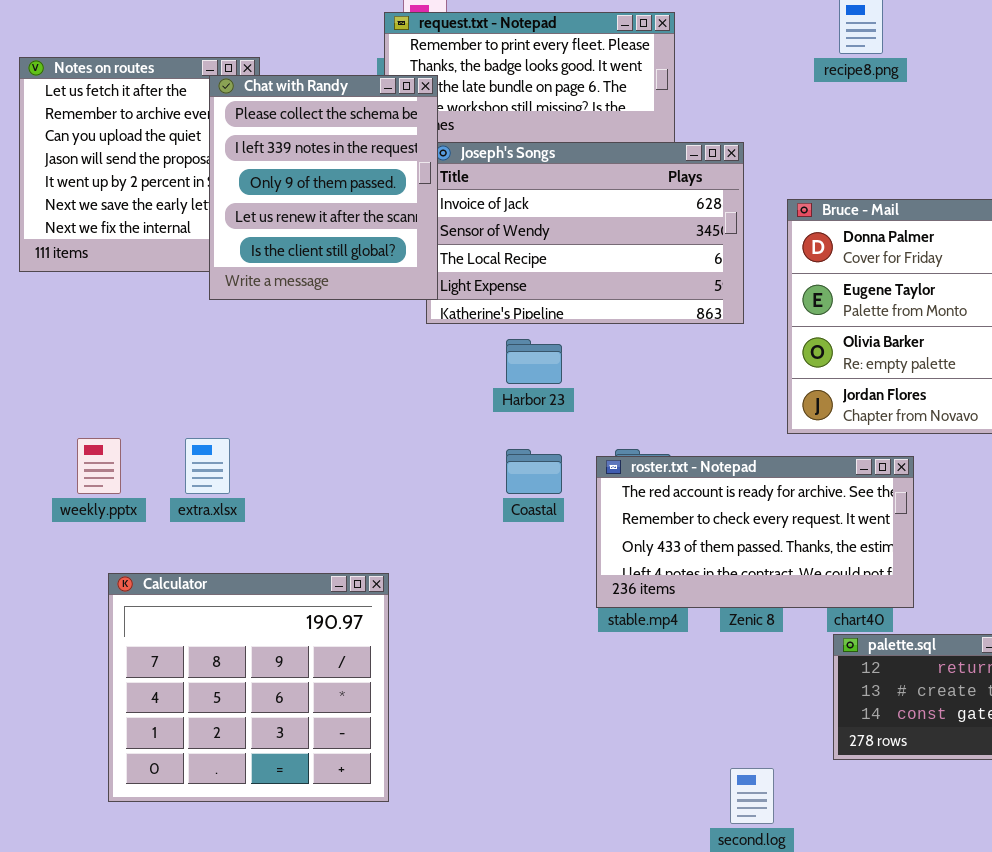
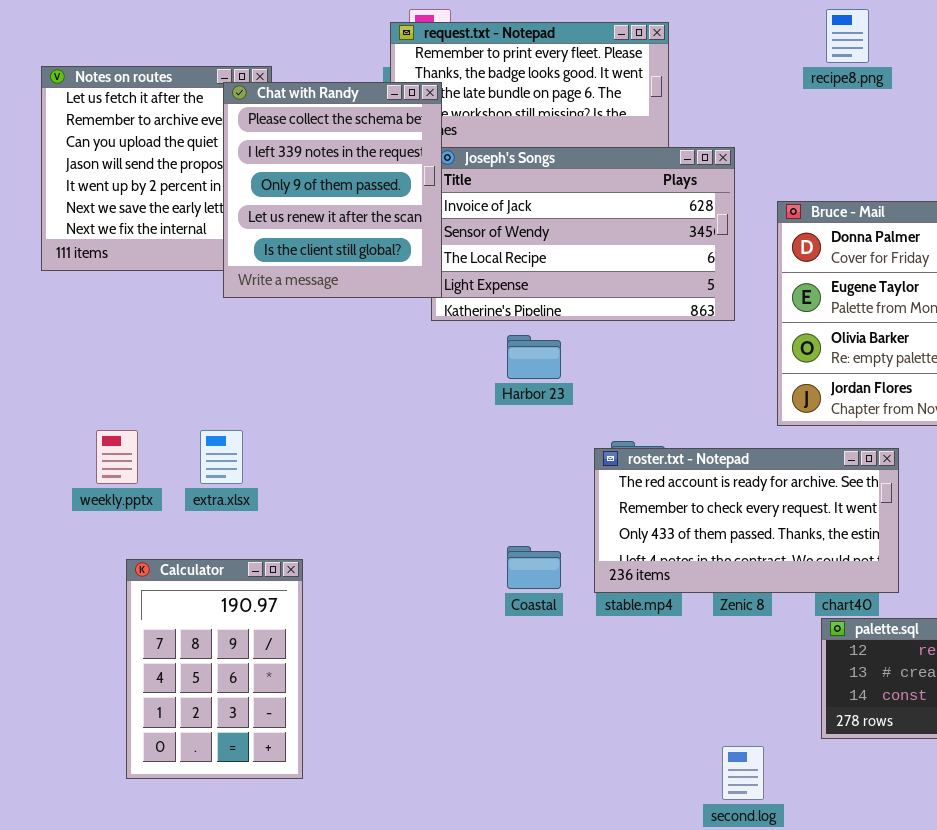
Coastal: [506,449,562,494] -> [507,546,561,589], moved
Calculator: [108,573,389,802] -> [126,559,303,779], resized

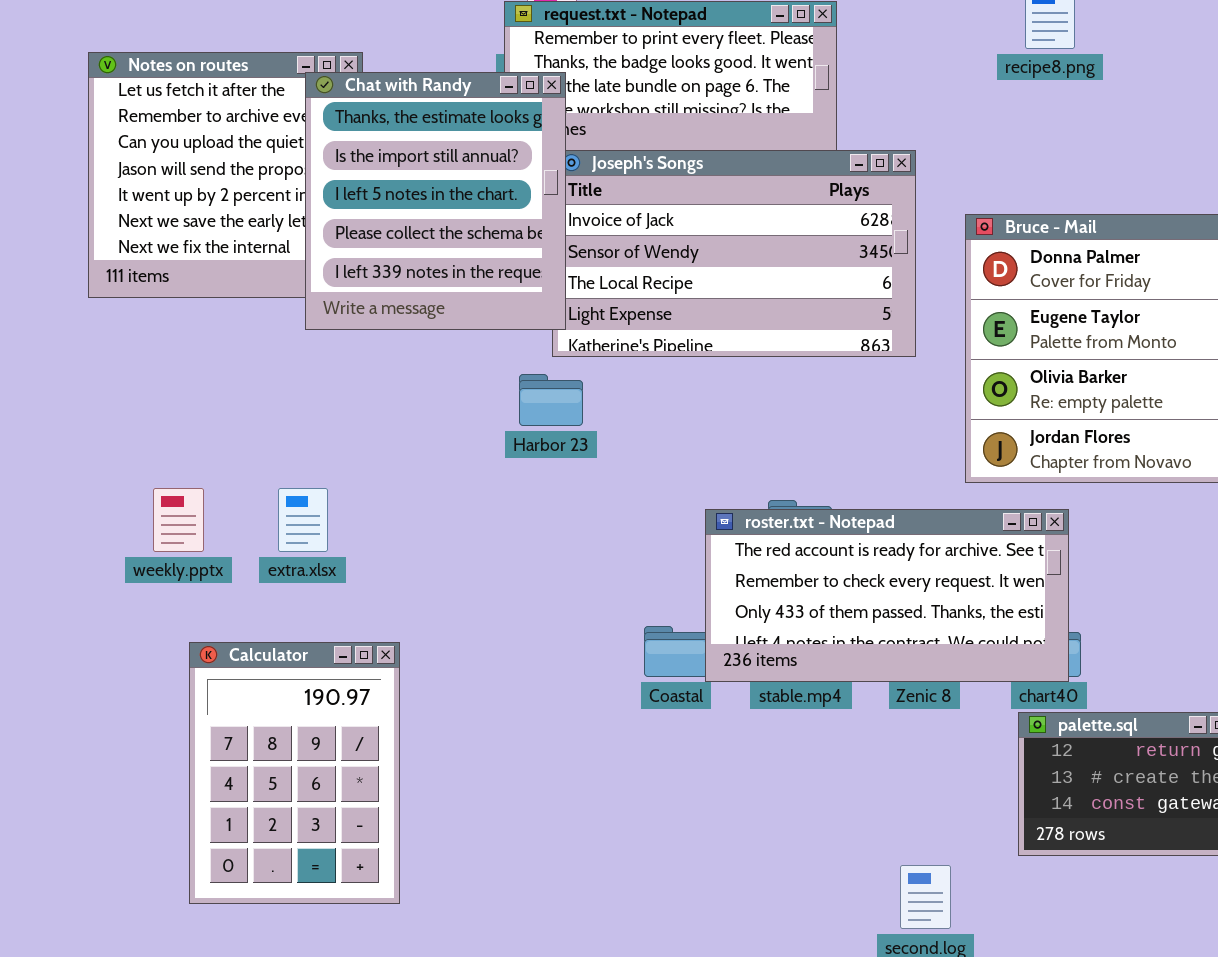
Chat with Randy: [223,82,442,298] -> [305,72,566,330], scrolled up 3 rows
Harbor 23: [507,335,561,379] -> [519,374,583,426], moved
roster.txt - Notepad: [594,448,899,593] -> [705,509,1069,682], moved

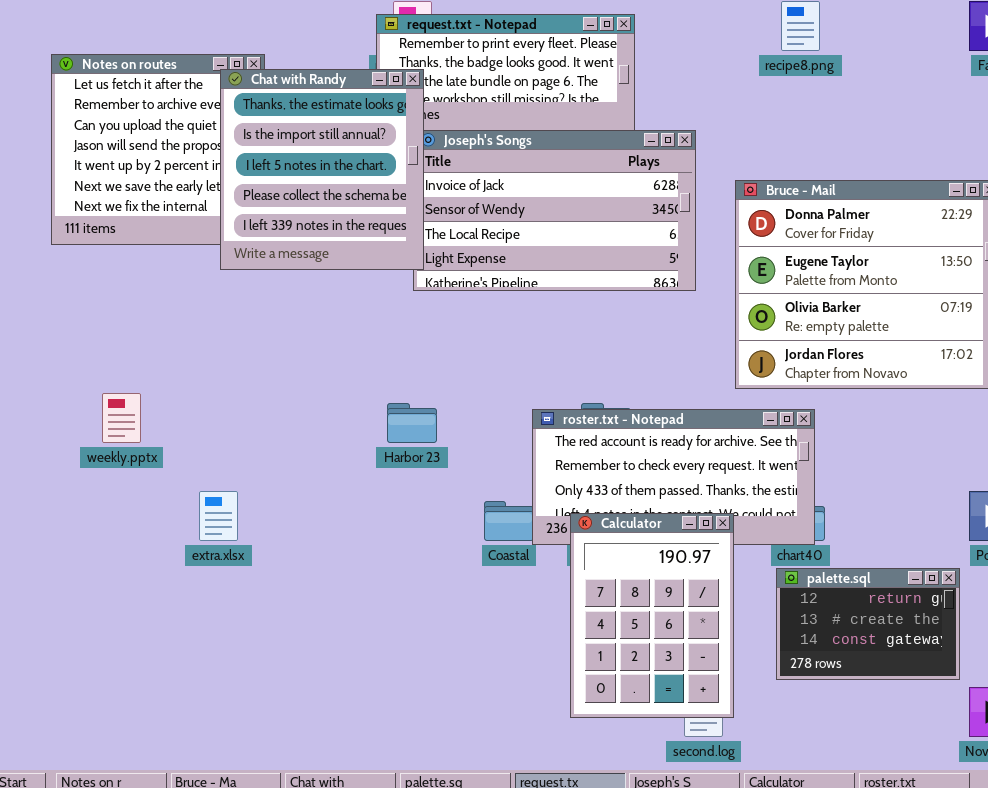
Harbor 23: [519,374,583,426] -> [387,403,437,443], moved
extra.xlsx: [278,488,328,552] -> [199,491,238,541], moved
Calculator: [189,642,400,904] -> [570,513,734,718], moved

